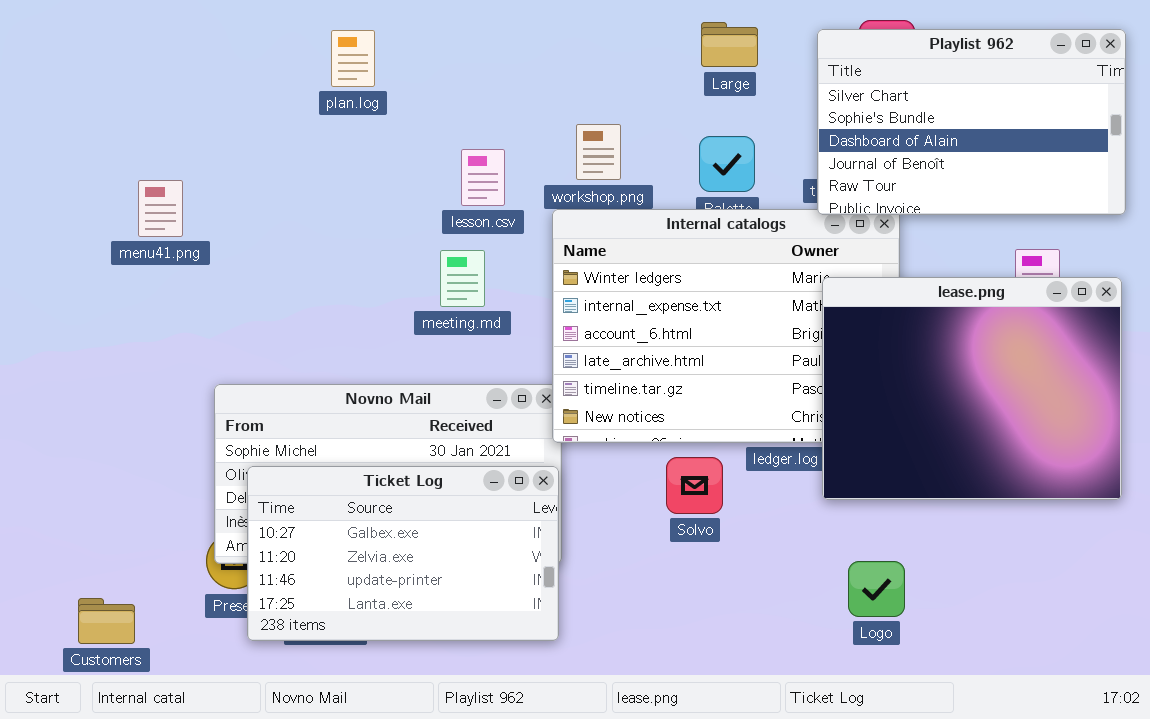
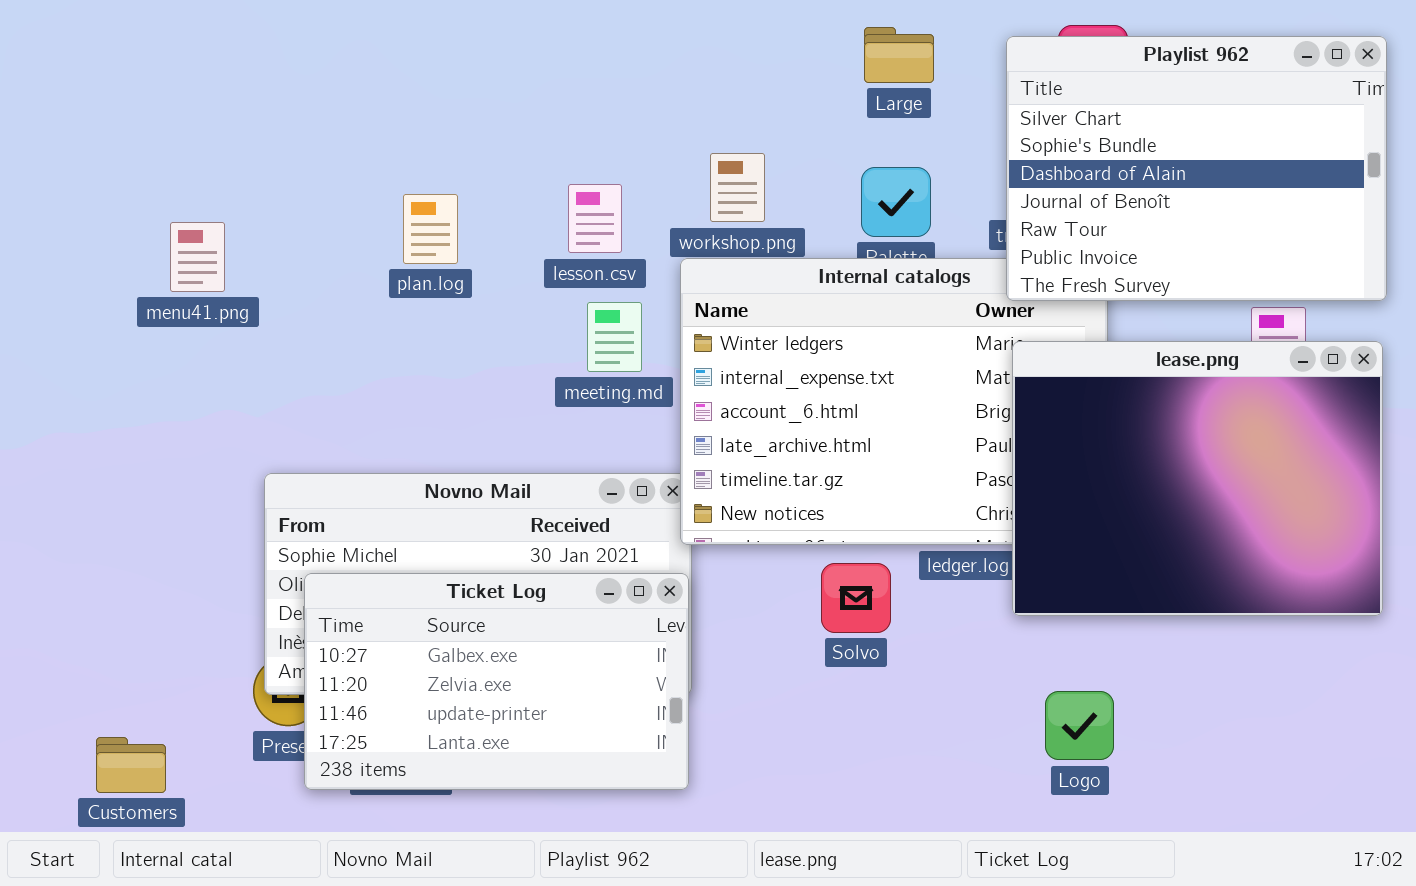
Playlist 962: [817,29,1126,215] -> [1006,36,1387,301], resized
plan.log: [331,30,375,87] -> [403,194,458,264], moved
meeting.md: [440,250,485,307] -> [587,302,642,372], moved

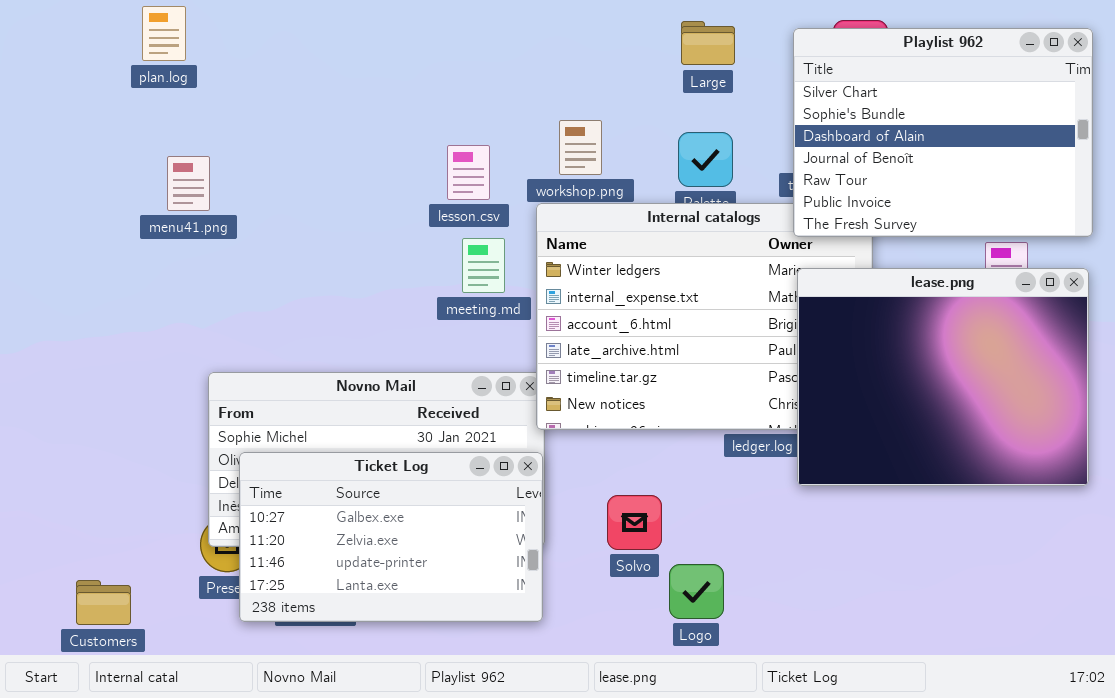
plan.log: [403,194,458,264] -> [142,6,186,61], moved
menu41.png: [170,222,225,292] -> [167,156,210,211], moved
Solvo: [821,563,891,633] -> [607,495,662,550], moved
Logo: [1045,691,1114,760] -> [669,564,724,619], moved

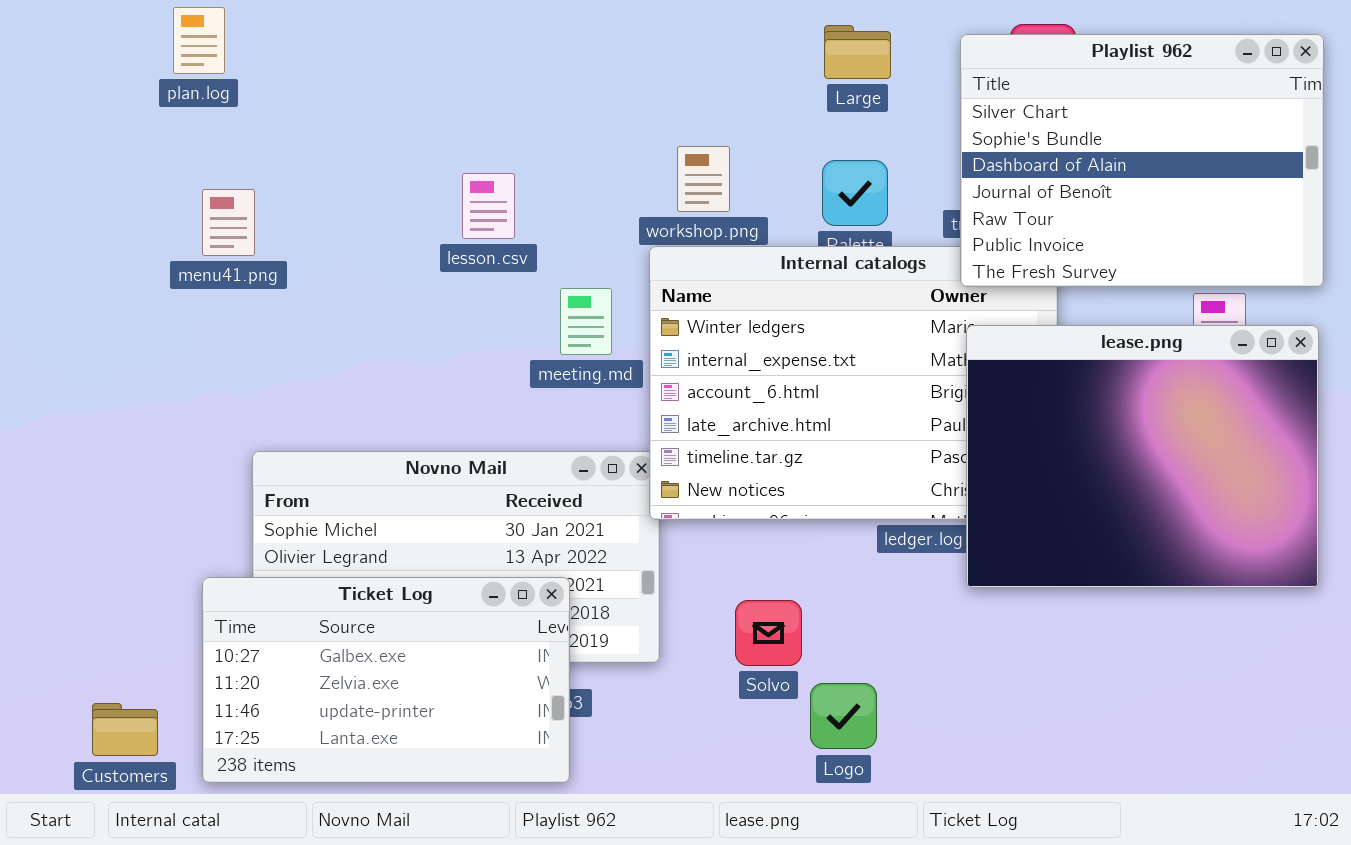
lesson.csv: [447,145,490,200] -> [462,173,515,239], moved
Ticket Log: [239,452,543,622] -> [202,577,570,783], moved

